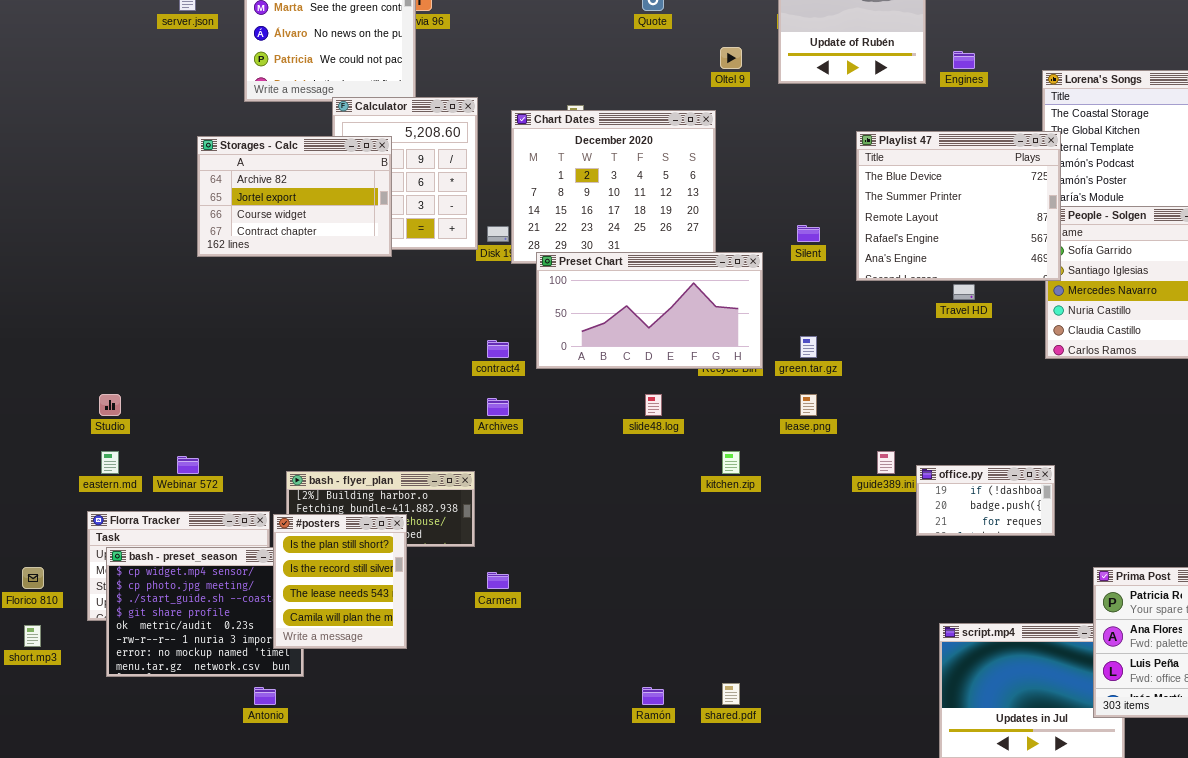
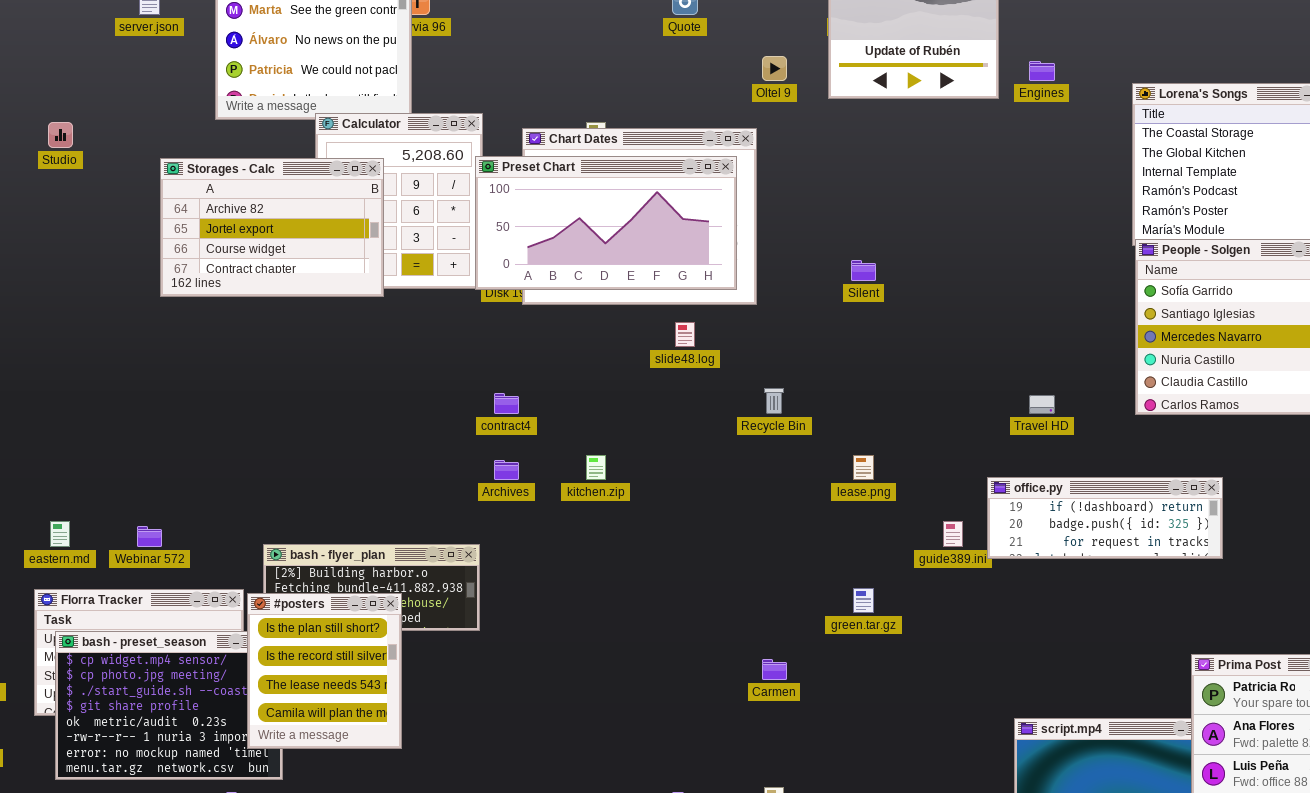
Playlist 47: [856,131,1061,281] -> none, closed
Preset Chart: [536,252,763,369] -> [475,156,737,290], moved
Travel HD: [953,284,975,300] -> [1029,395,1055,414], moved
green.tar.gz: [800,336,817,358] -> [853,588,874,613], moved
Studio: [99,394,121,416] -> [48,122,73,148], moved
slide48.log: [645,394,662,416] -> [675,322,695,347], moved
kitchen.zip: [722,451,740,474] -> [586,455,606,480], moved
office.py: [916,465,1055,536] -> [987,477,1223,559], moved, resized
Carmen: [487,572,509,589] -> [762,659,787,680], moved

